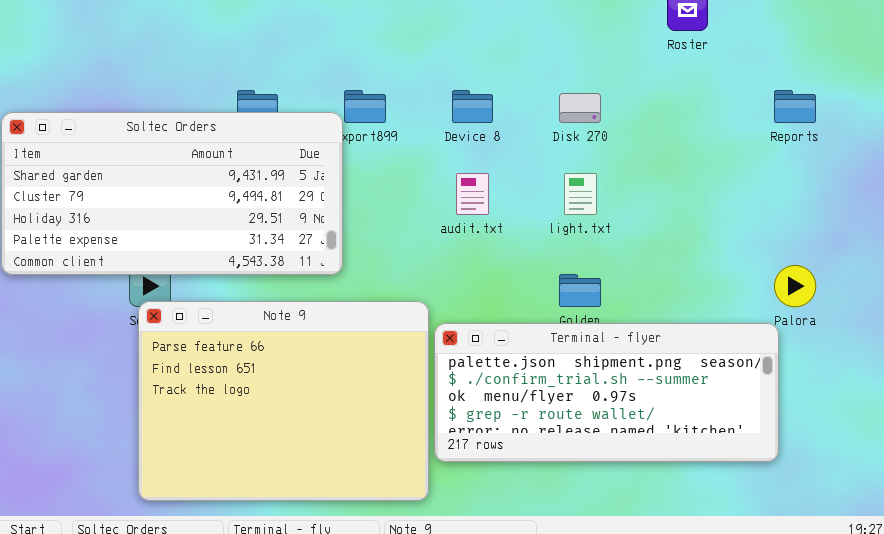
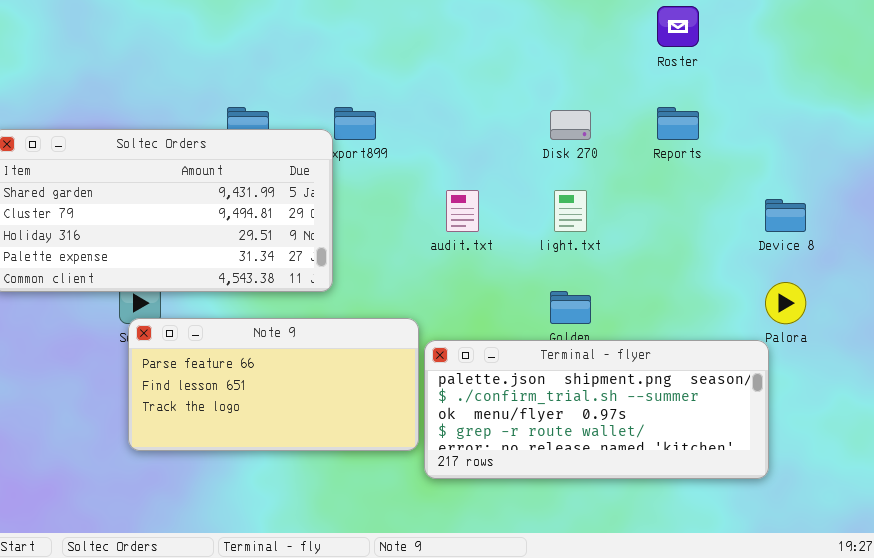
Device 8: [452,90,493,123] -> [765,199,806,232], moved
Reports: [774,90,816,123] -> [657,107,699,140], moved
Note 9: [138,301,429,501] -> [128,318,419,451], resized

